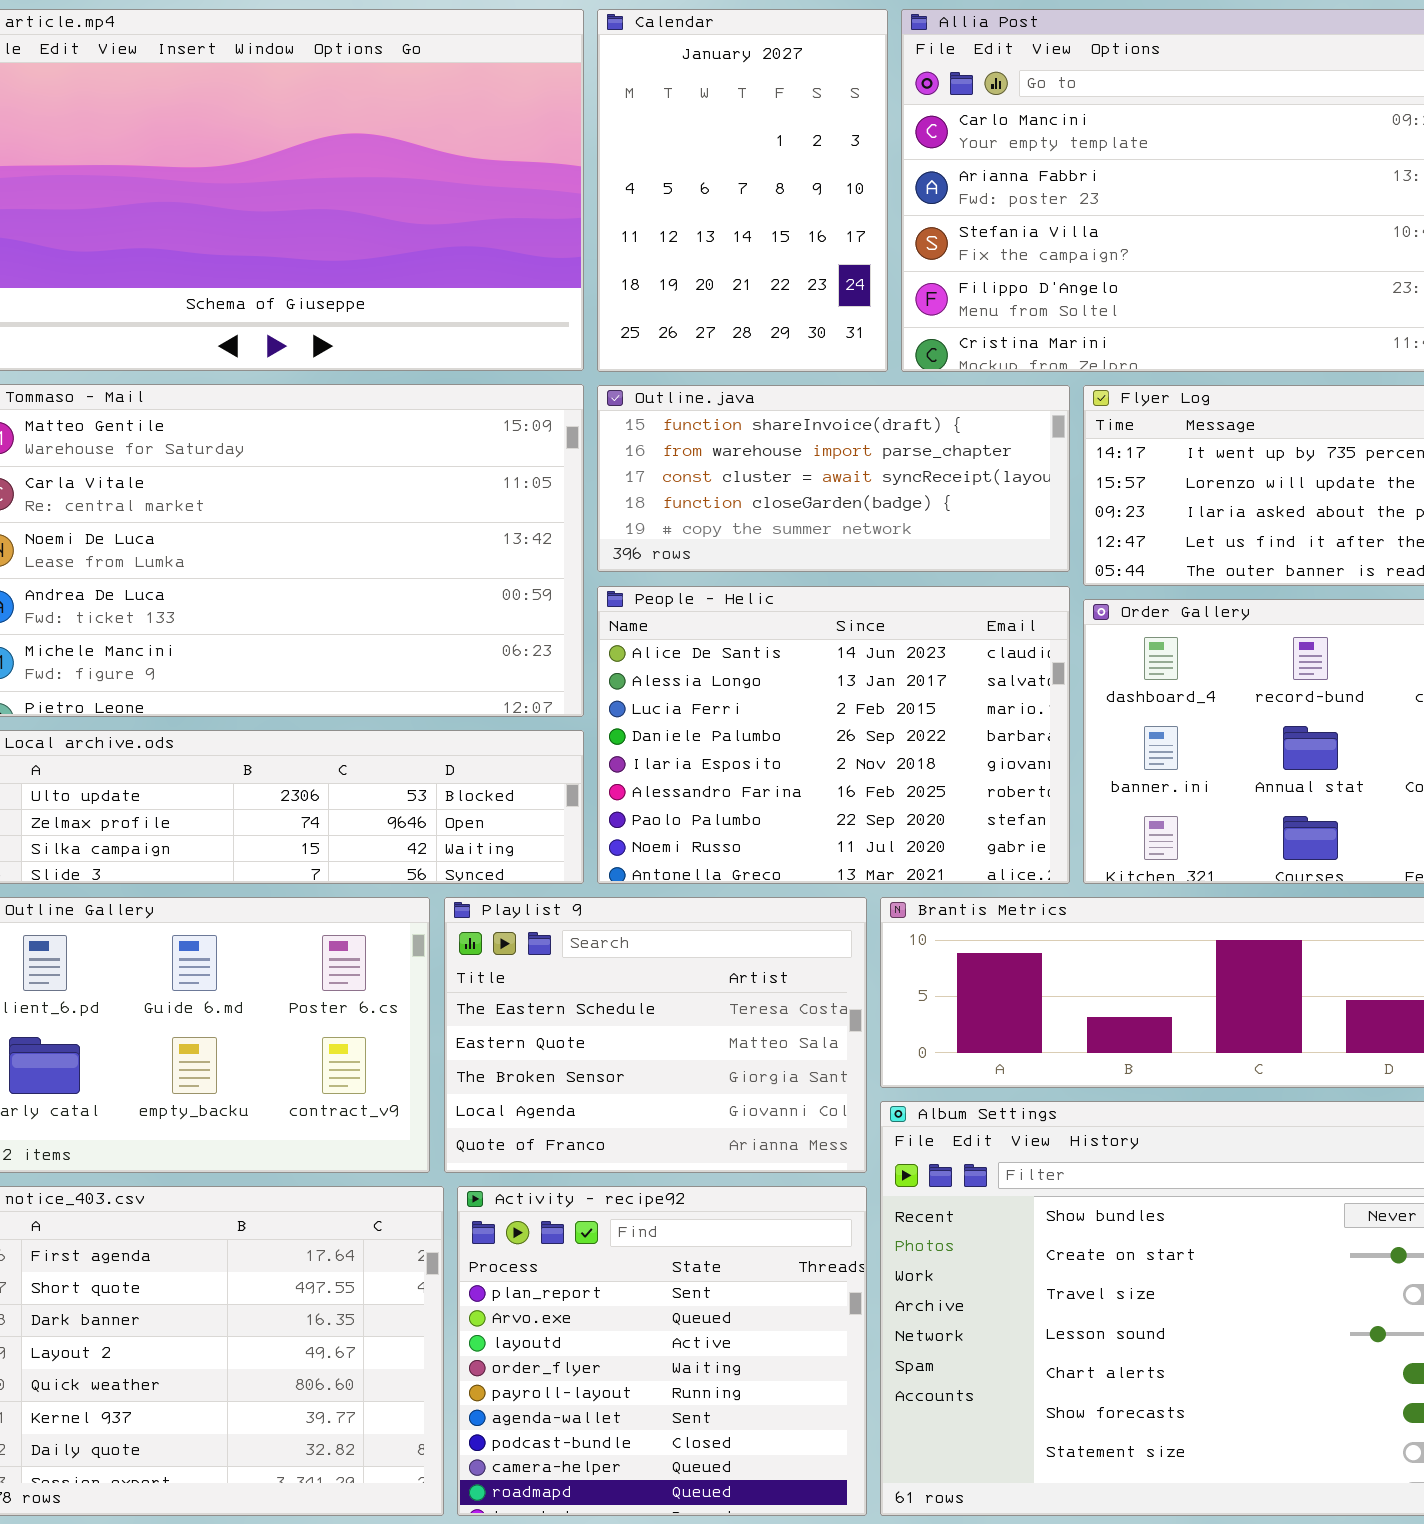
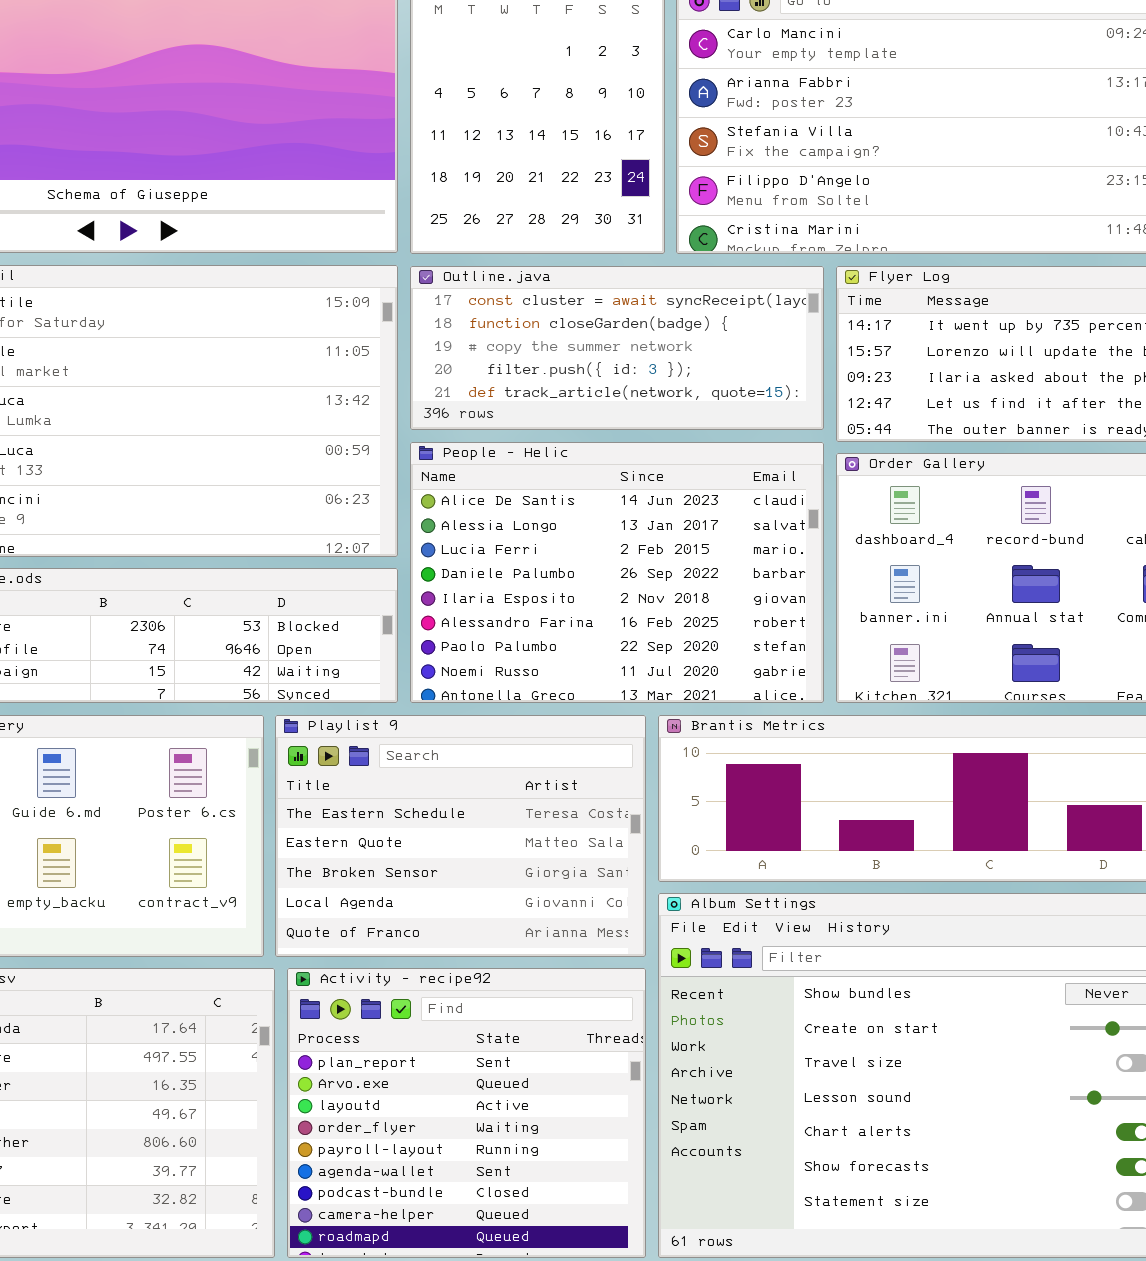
Outline.java: [597,385,1070,572] -> [410,266,824,430], scrolled down 2 rows

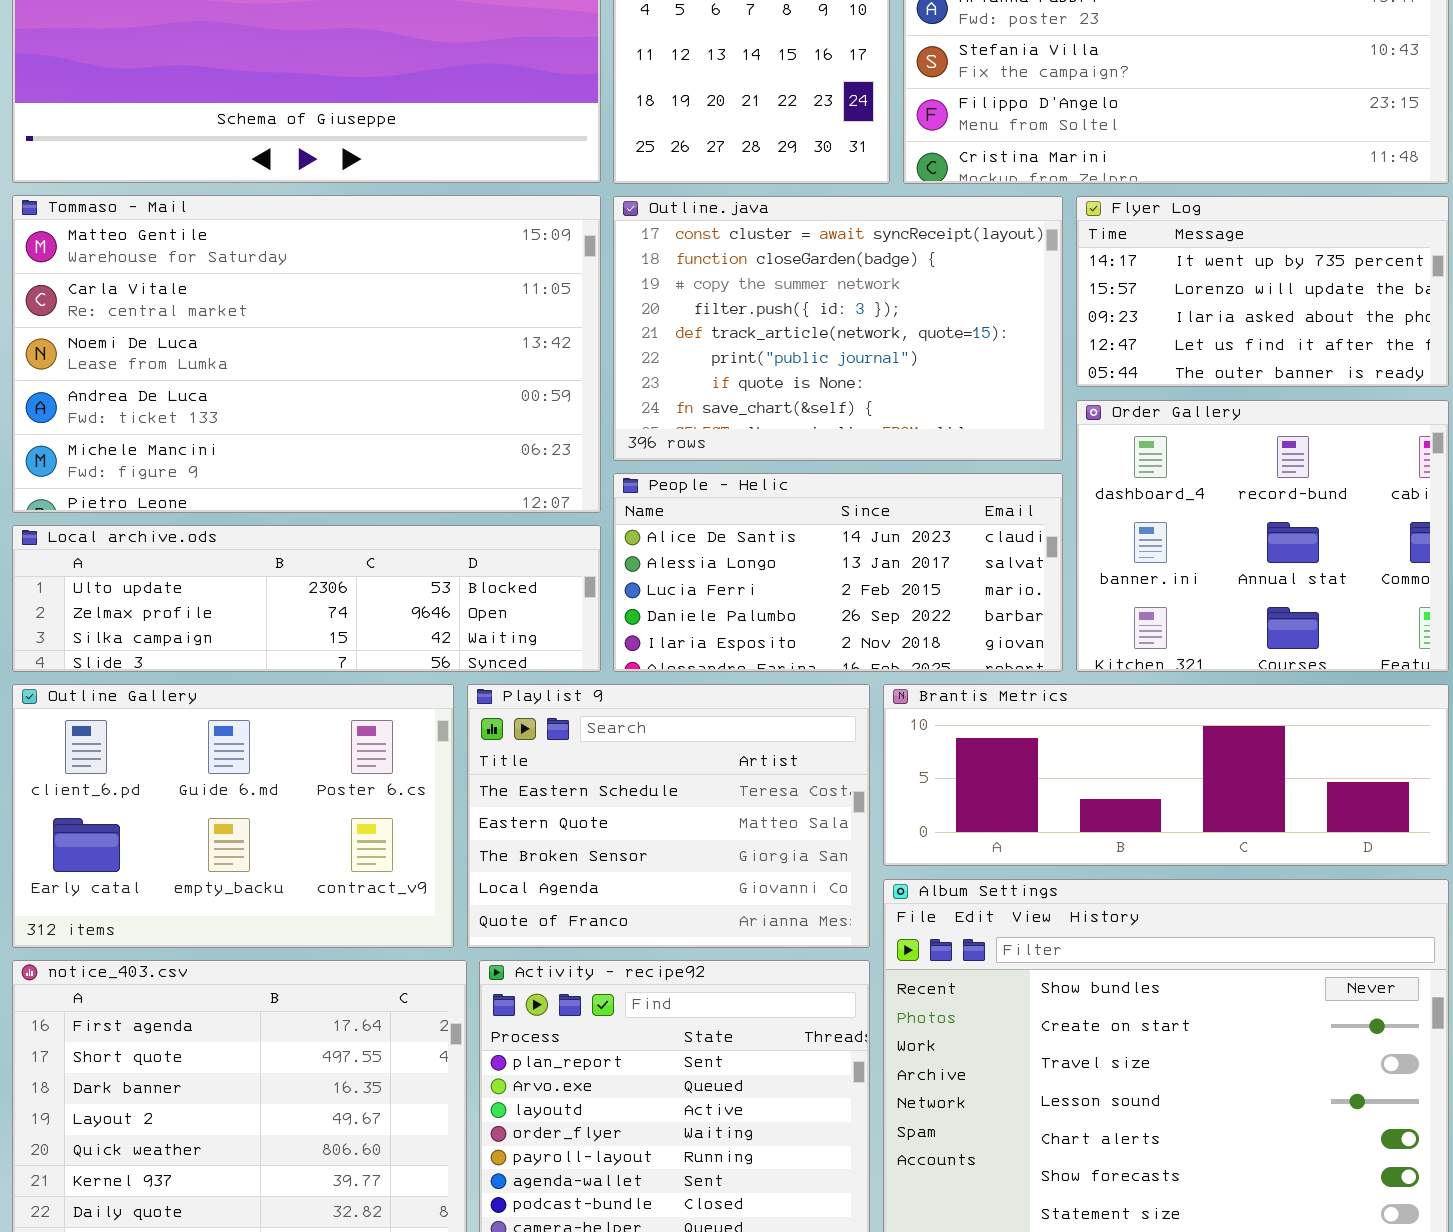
Outline.java: [410,266,824,430] -> [613,196,1063,461], resized
People - Helic: [410,442,824,703] -> [613,473,1063,672], resized

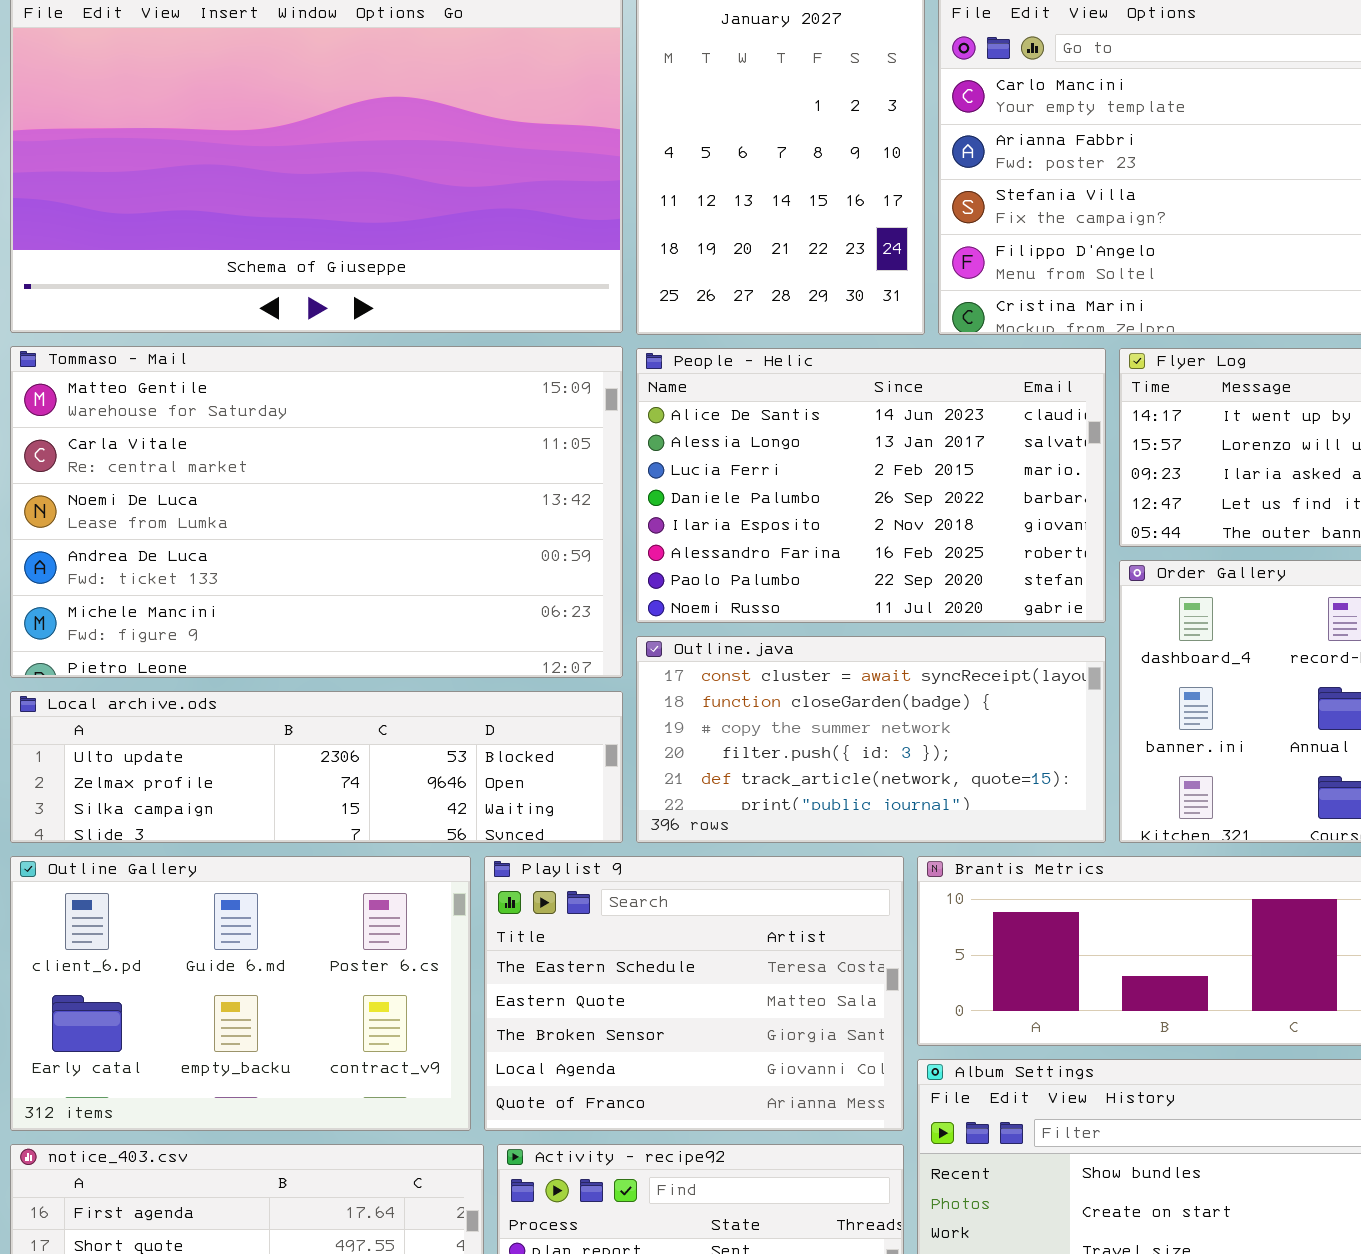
Outline.java: [613,196,1063,461] -> [636,636,1106,843], moved, resized
People - Helic: [613,473,1063,672] -> [636,348,1106,623], moved, resized

